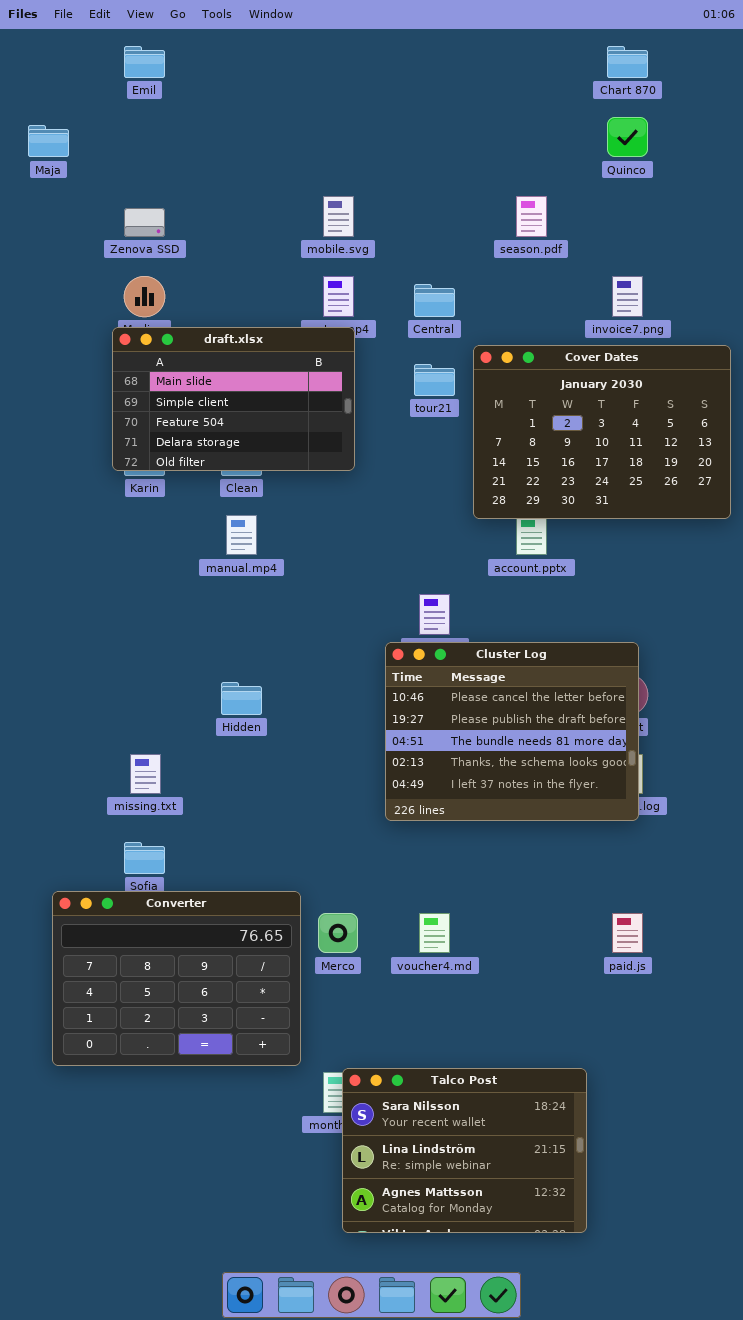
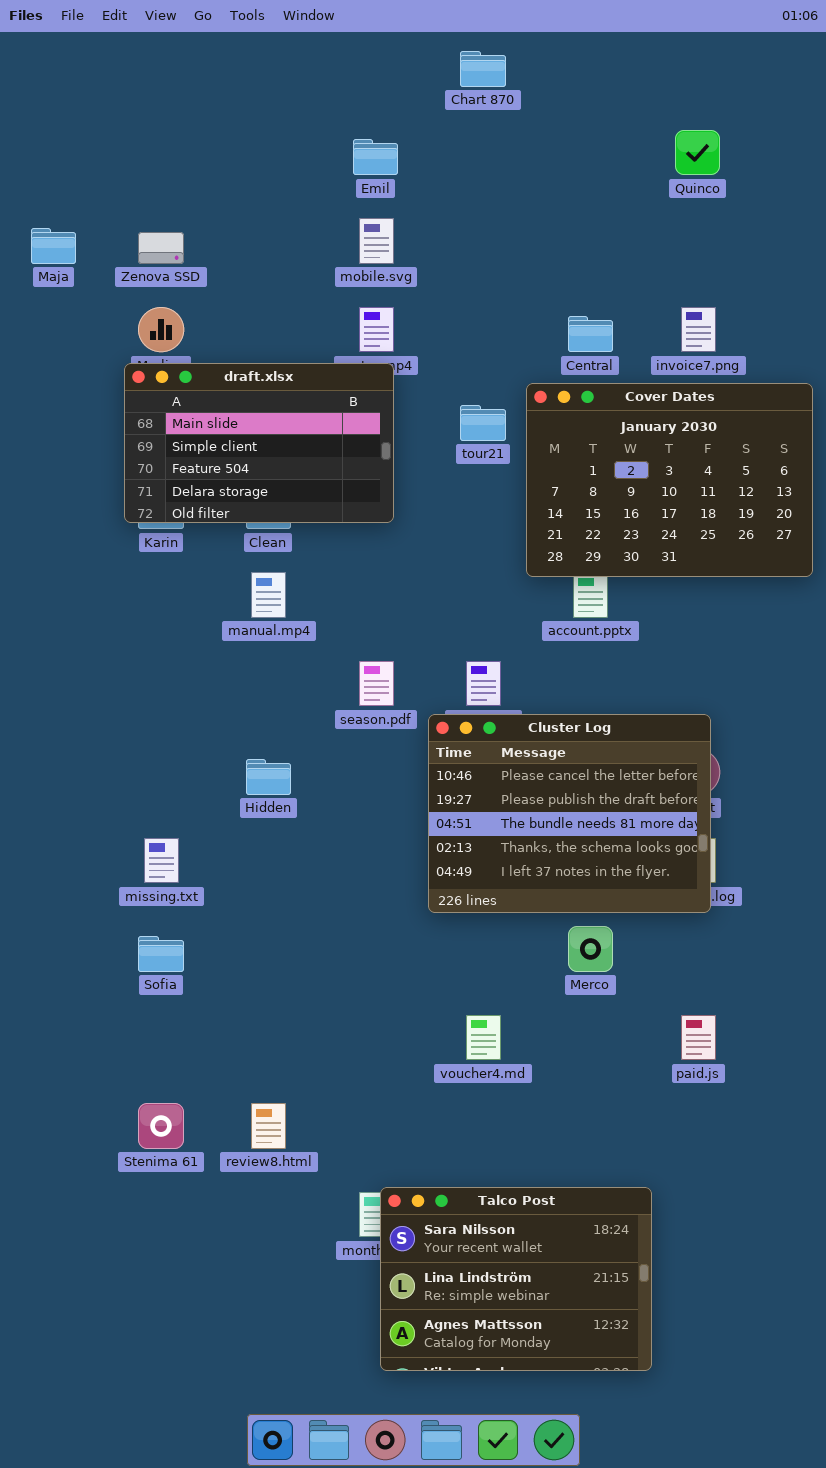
Emil: [124,46,165,78] -> [353,139,398,175], moved
Chart 870: [607,46,648,78] -> [460,51,506,87], moved
Maja: [28,125,69,157] -> [31,228,76,264], moved
season.pdf: [516,196,547,237] -> [359,661,394,706], moved
Central: [414,284,455,317] -> [568,316,613,352], moved
Converter: [52,891,301,1066] -> none, closed
Merco: [318,913,358,953] -> [568,926,613,972], moved

